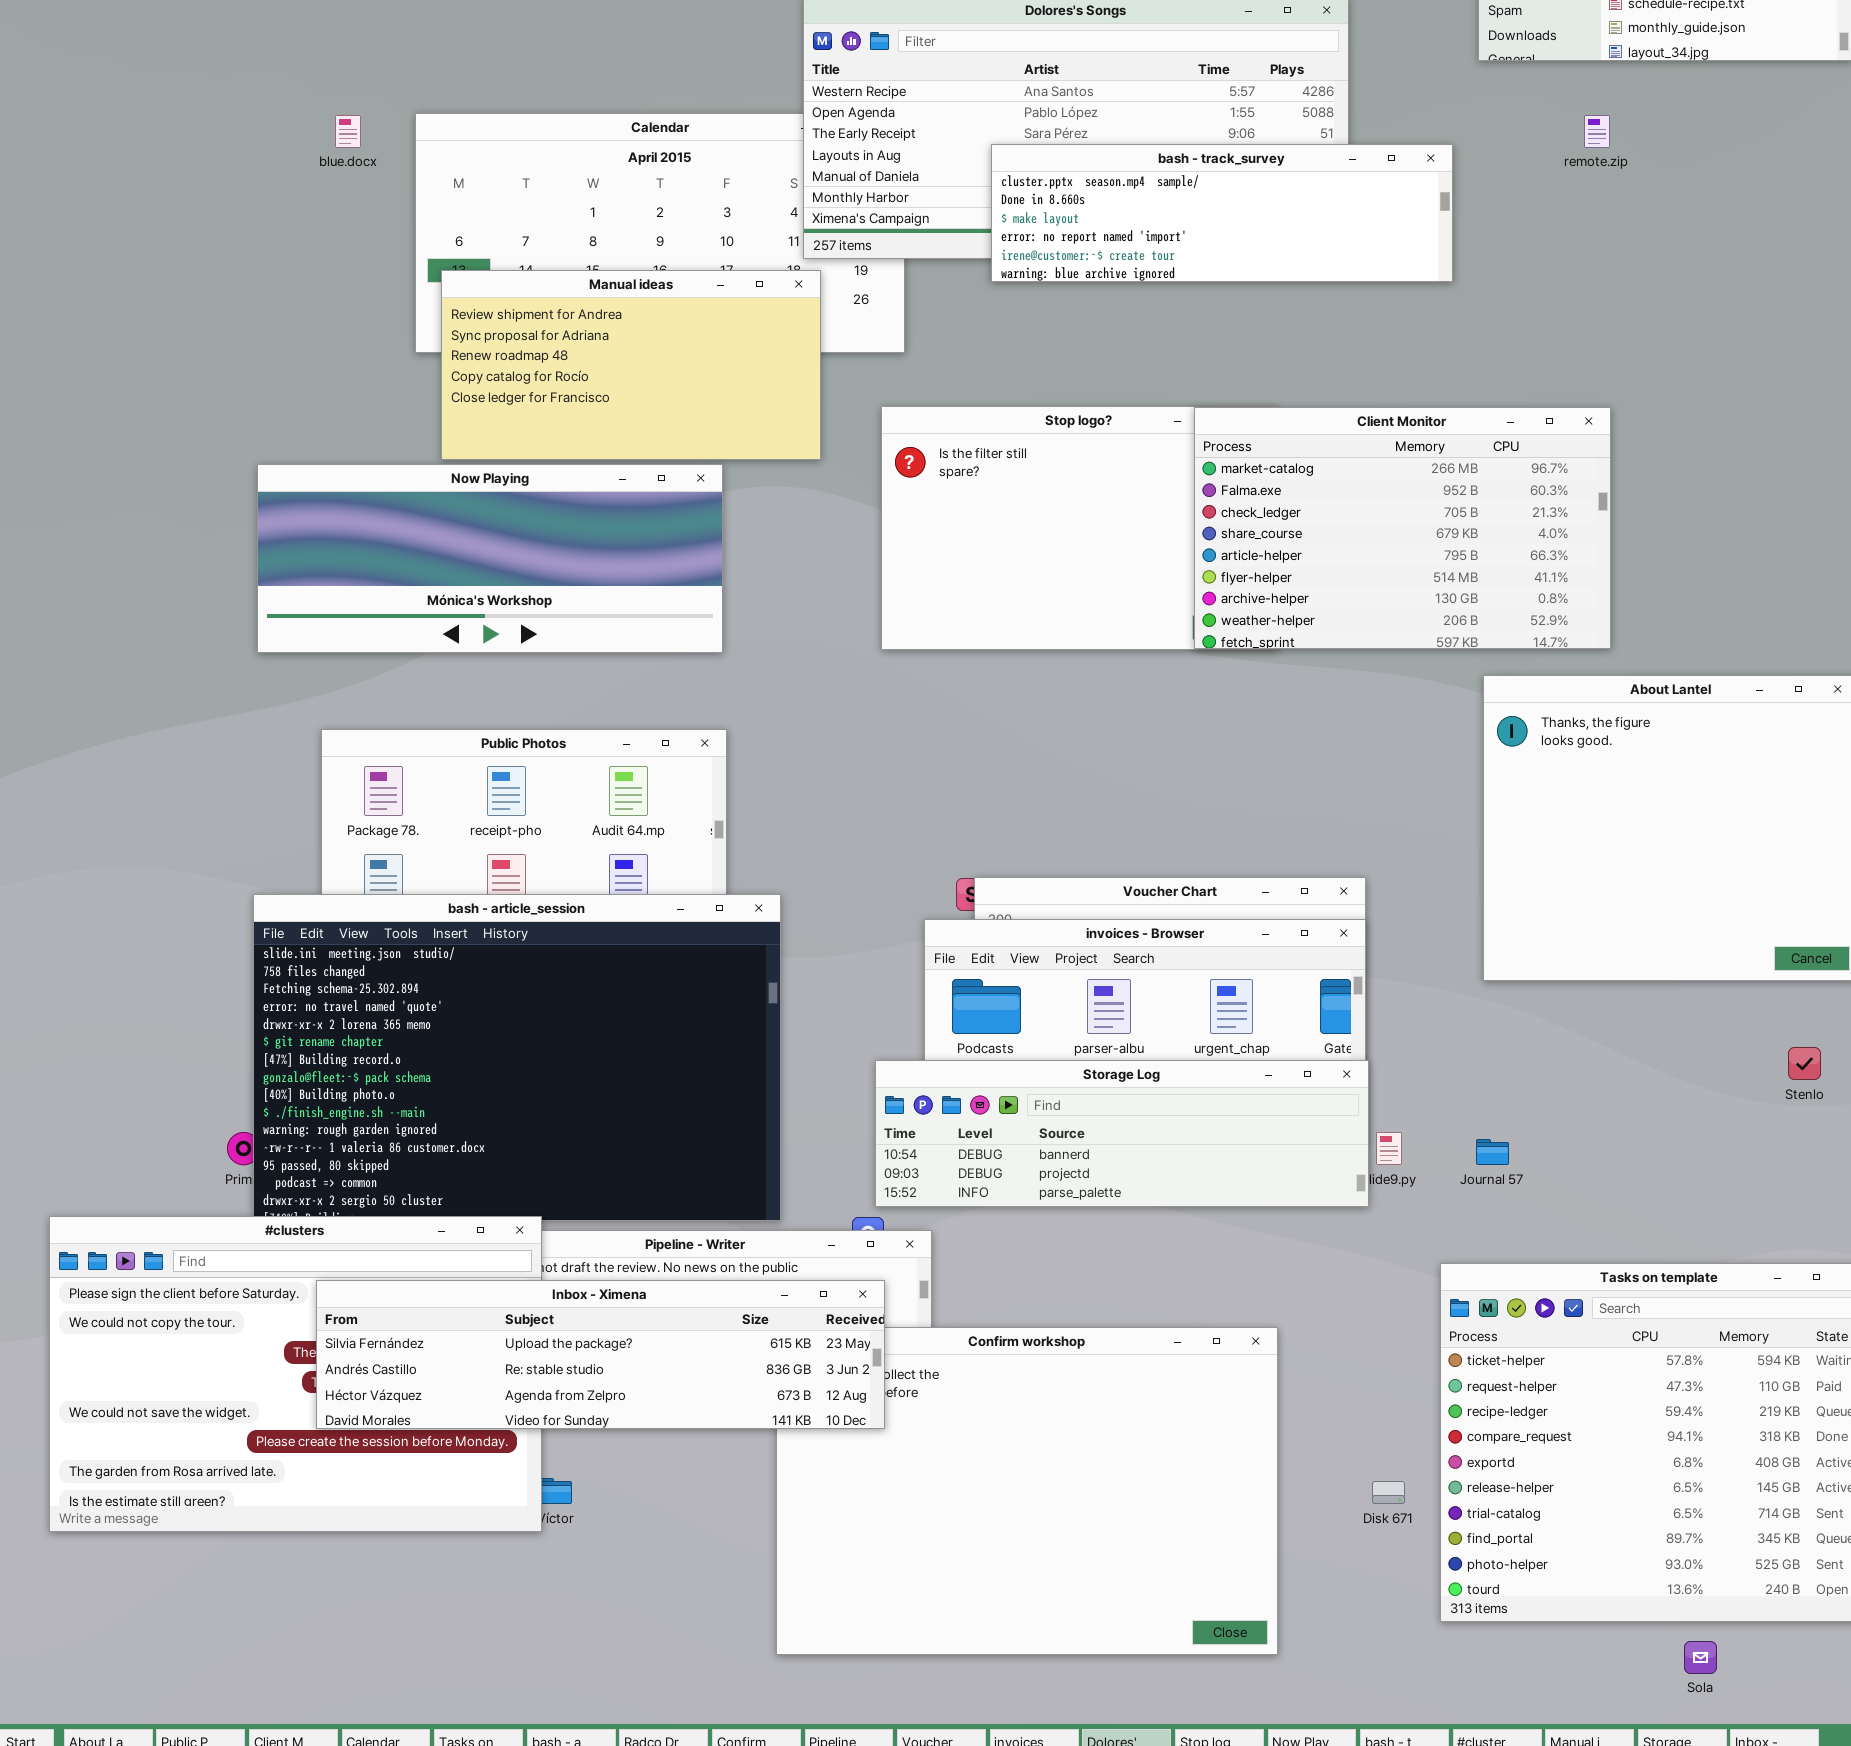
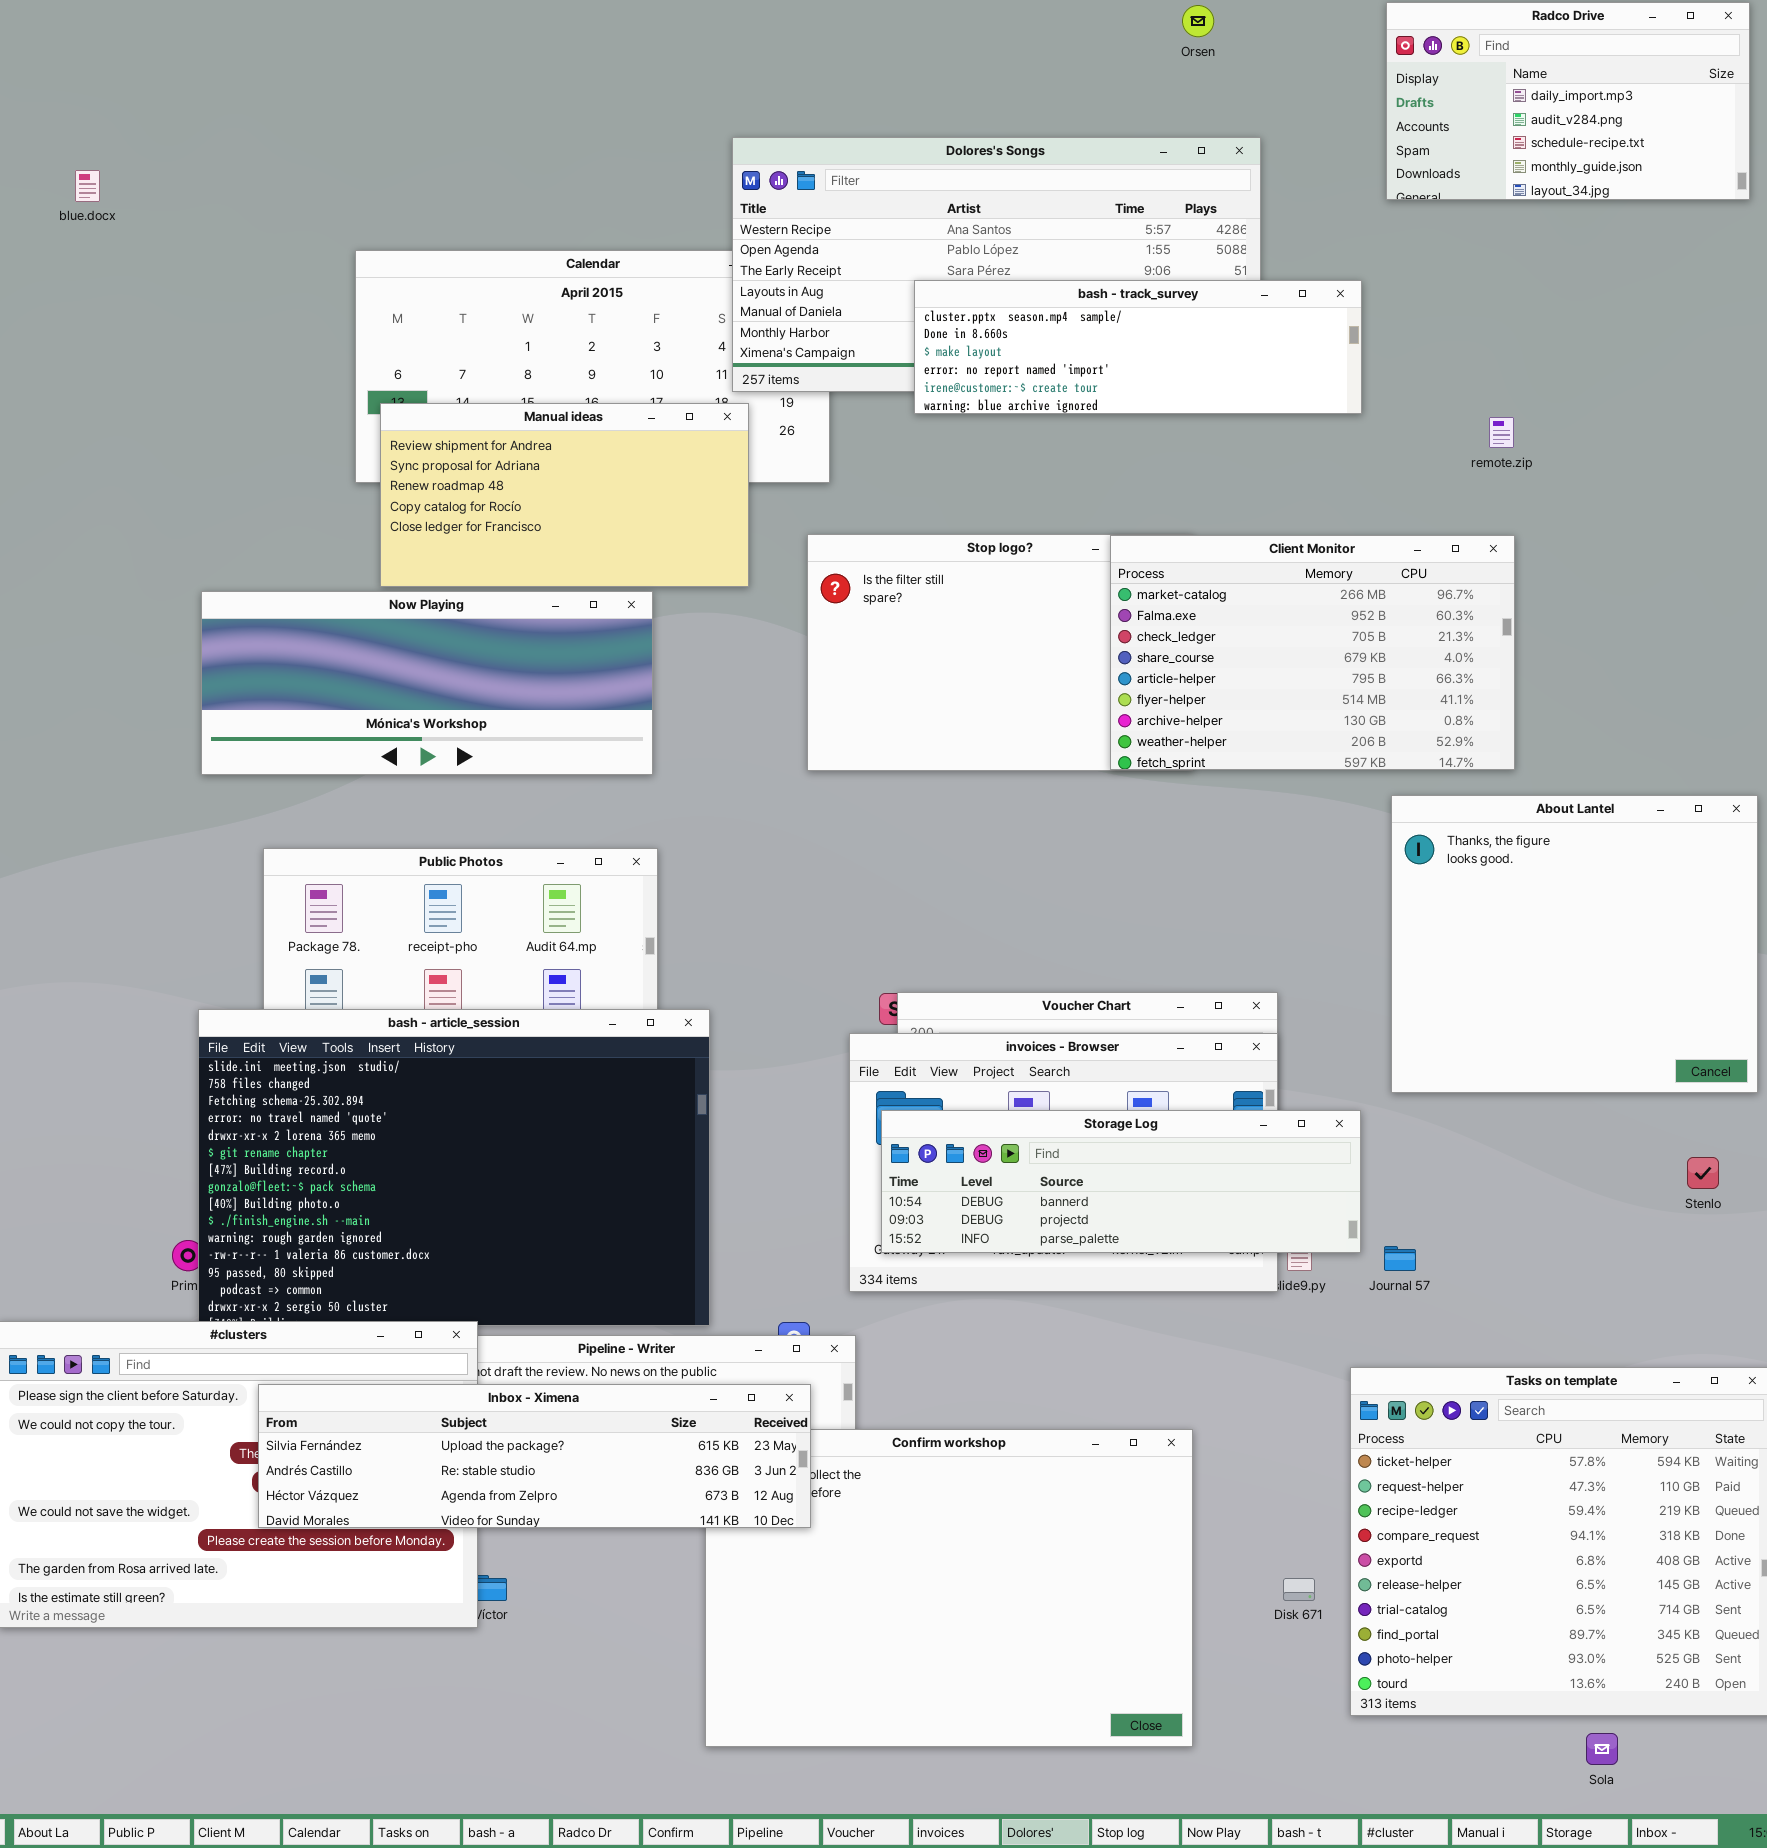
blue.docx: [335,115,361,148] -> [75,170,100,202], moved
remote.zip: [1584,115,1610,148] -> [1489,417,1514,448], moved
Storage Log: [875,1060,1369,1207] -> [881,1110,1361,1253], moved

